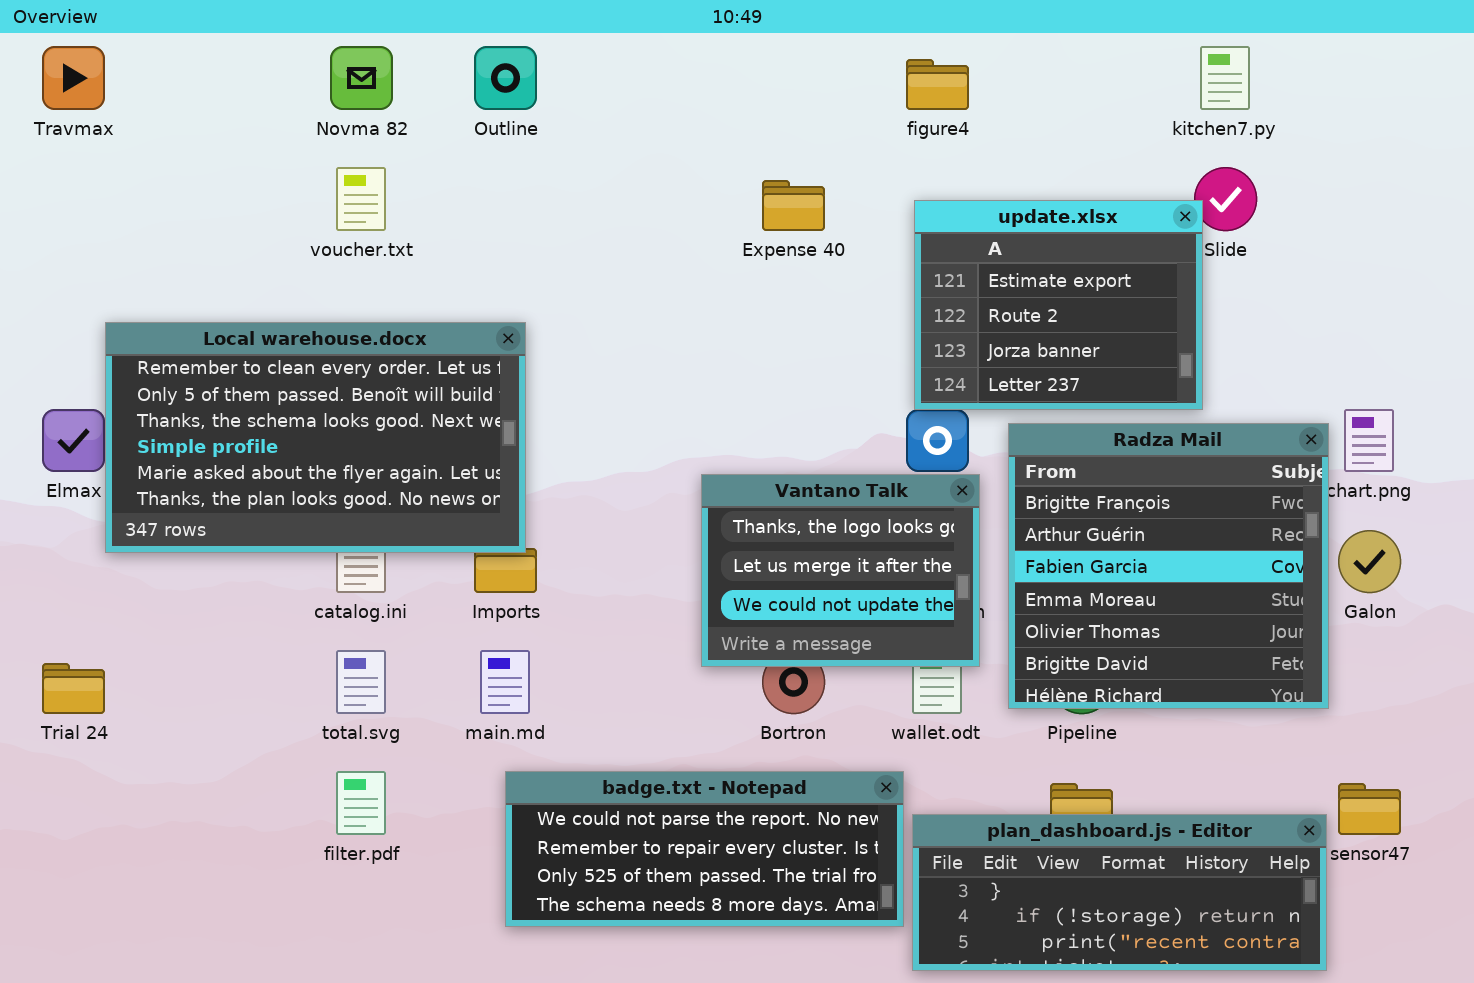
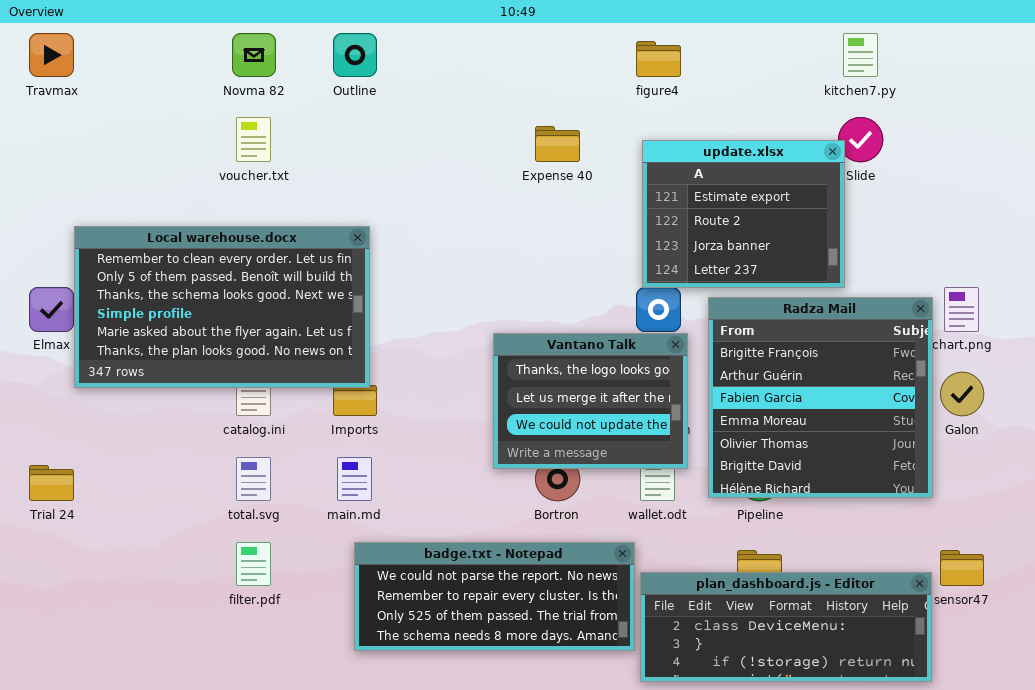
plan_dashboard.js - Editor: [912,814,1327,971] -> [640,572,932,682], scrolled up 1 row

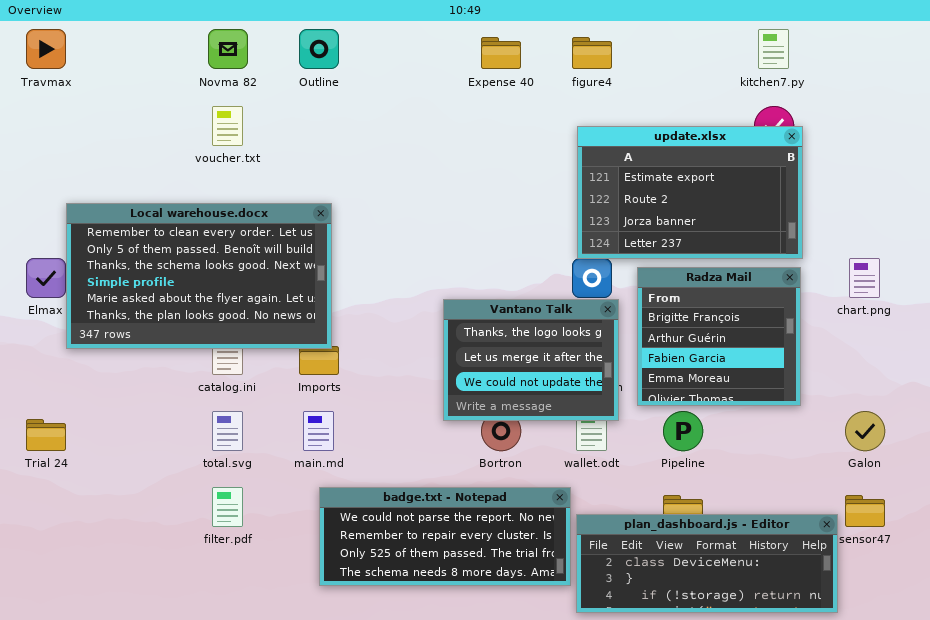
Expense 40: [535,126,580,162] -> [481,37,521,69], moved
update.xlsx: [642,140,845,288] -> [577,126,803,259], resized
Radza Mail: [708,297,933,498] -> [637,267,801,406], resized
Galon: [940,372,984,416] -> [845,411,885,451], moved

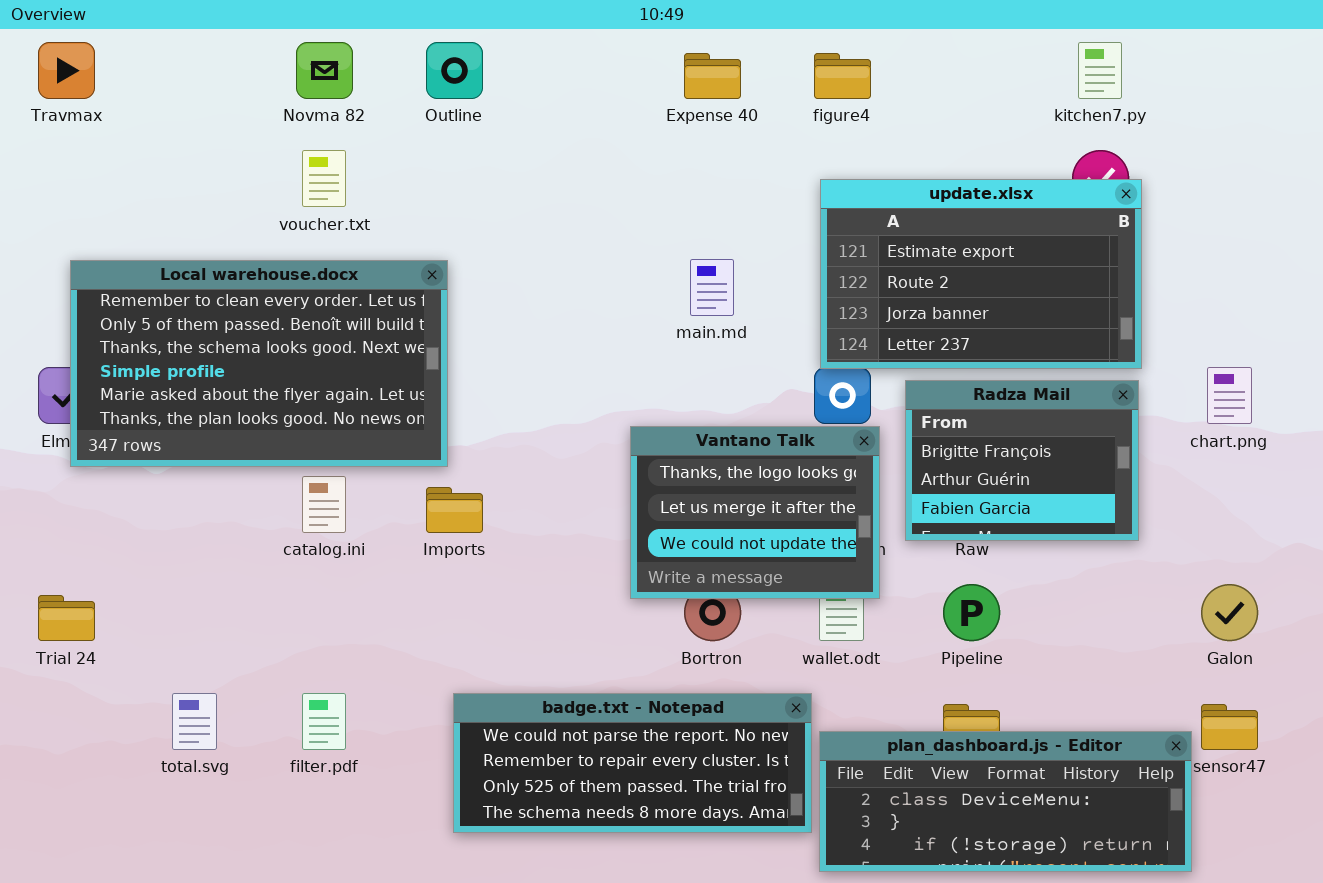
Local warehouse.docx: [66,203,332,349] -> [70,260,448,467], moved
Radza Mail: [637,267,801,406] -> [905,380,1139,541], resized
total.svg: [212,411,243,451] -> [172,693,217,750], moved
main.md: [303,411,334,451] -> [690,259,734,316], moved

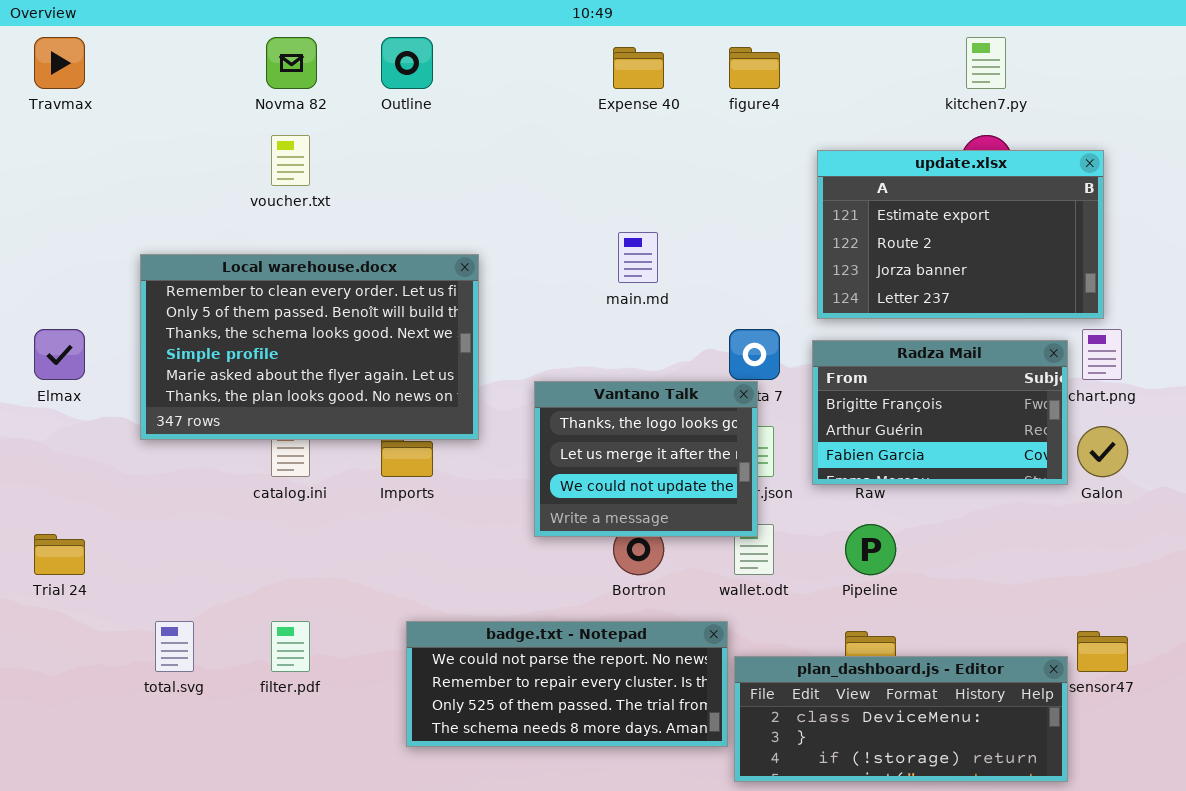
update.xlsx: [820,179,1142,369] -> [817,150,1104,319], moved
Local warehouse.docx: [70,260,448,467] -> [140,254,479,440], moved
Radza Mail: [905,380,1139,541] -> [812,340,1068,485], resized
Vantano Talk: [630,426,880,599] -> [534,381,758,537], moved
Galon: [1201,584,1258,641] -> [1077,426,1128,477], moved

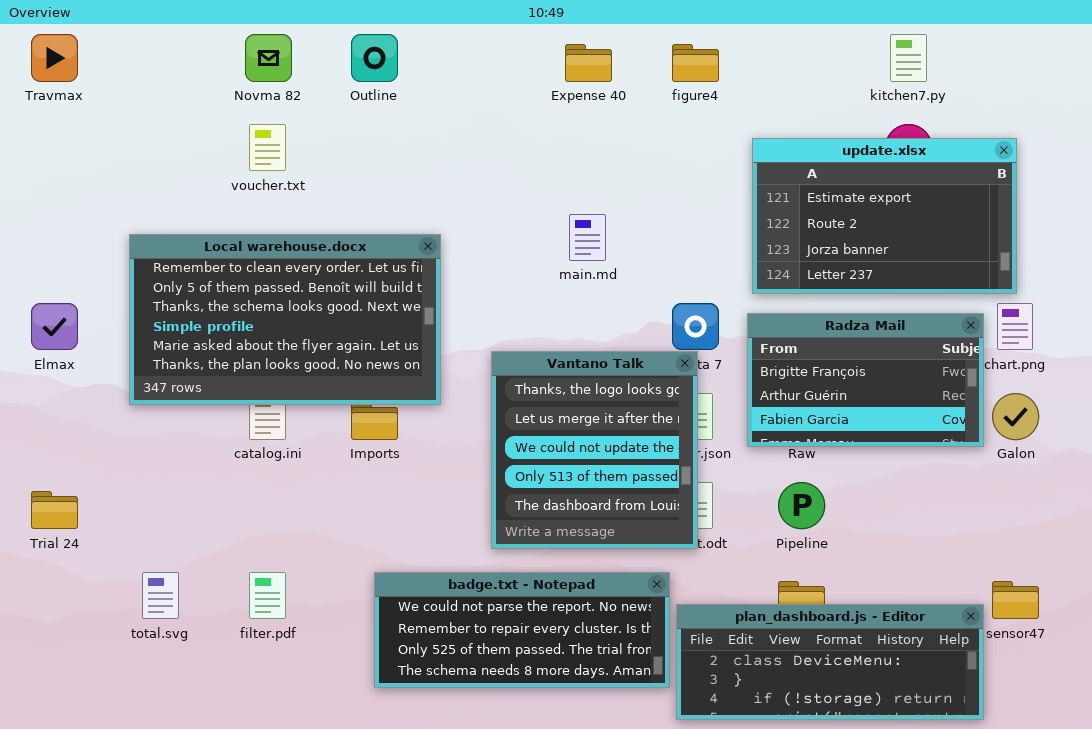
Vantano Talk: [534,381,758,537] -> [491,351,698,549], resized

